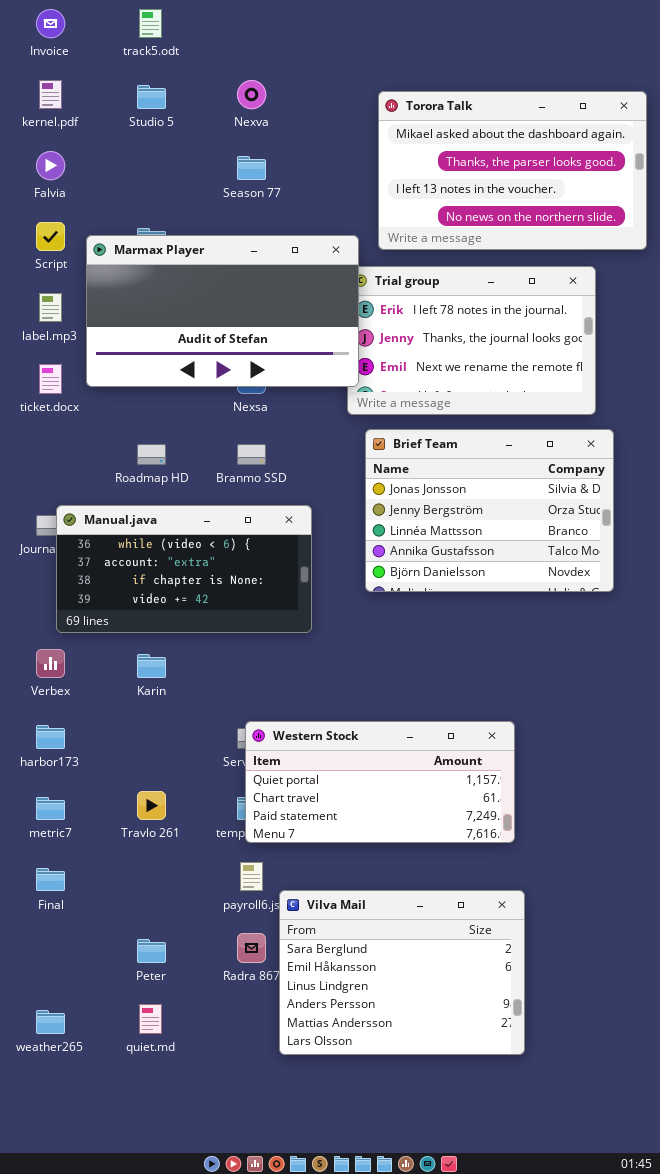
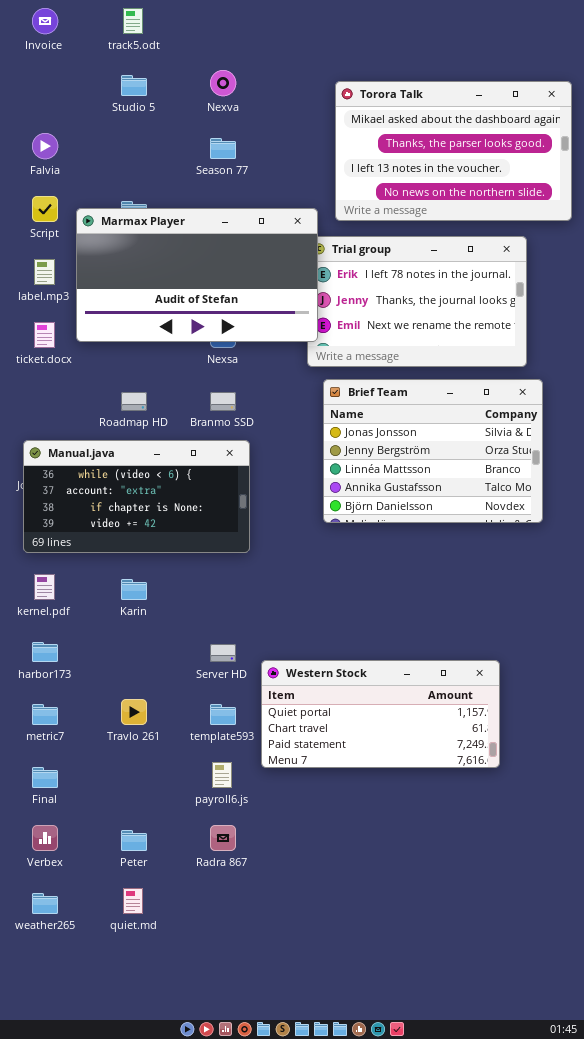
kernel.pdf: [39,80,62,109] -> [34,574,55,600], moved
Manual.java: [56,505,312,633] -> [23,440,250,553], moved
Verbex: [36,649,65,678] -> [32,825,58,851], moved
Western Stock: [245,721,515,843] -> [261,660,500,768], moved
Vilva Mail: [279,890,525,1055] -> none, closed

